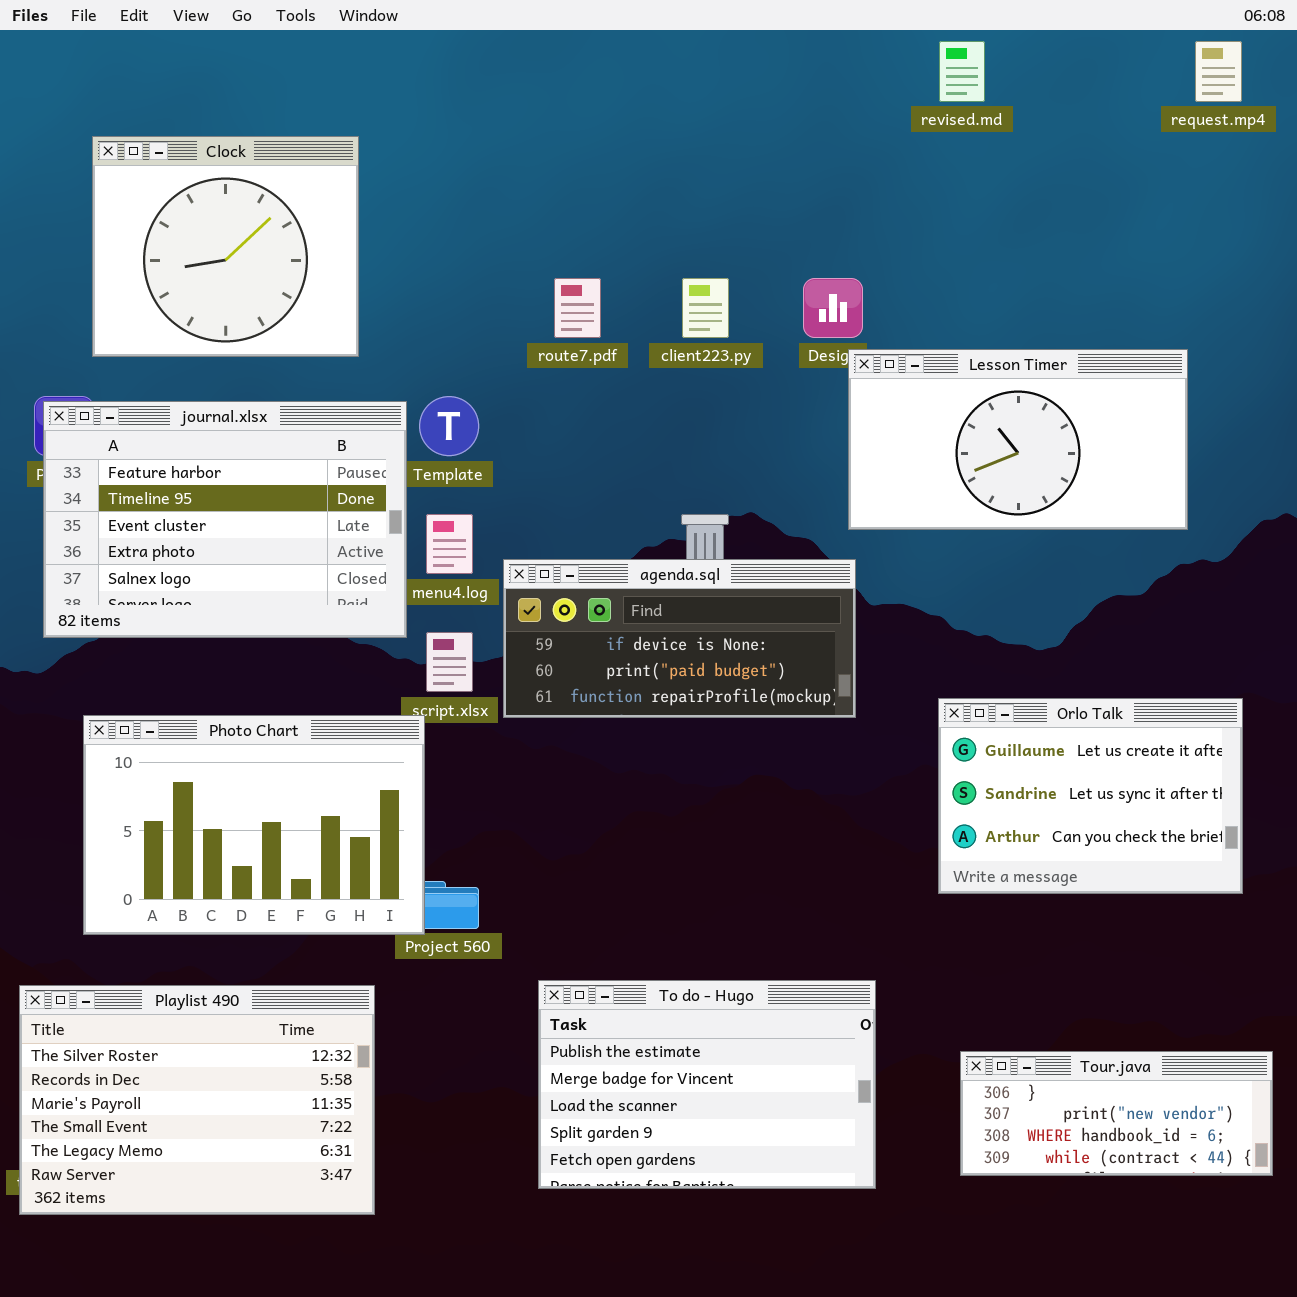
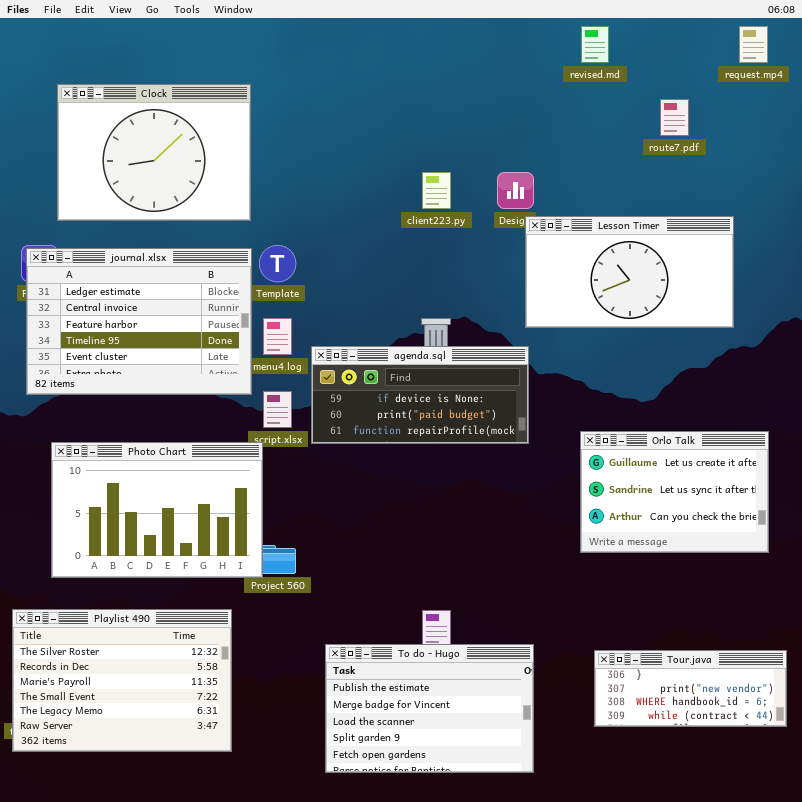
Clock: [92,136,359,357] -> [57,84,251,221], resized
route7.pdf: [554,278,601,338] -> [660,99,689,136], moved
journal.xlsx: [43,401,407,638] -> [26,248,252,395], scrolled up 2 rows
To do - Hugo: [538,980,876,1189] -> [325,644,534,773], moved

